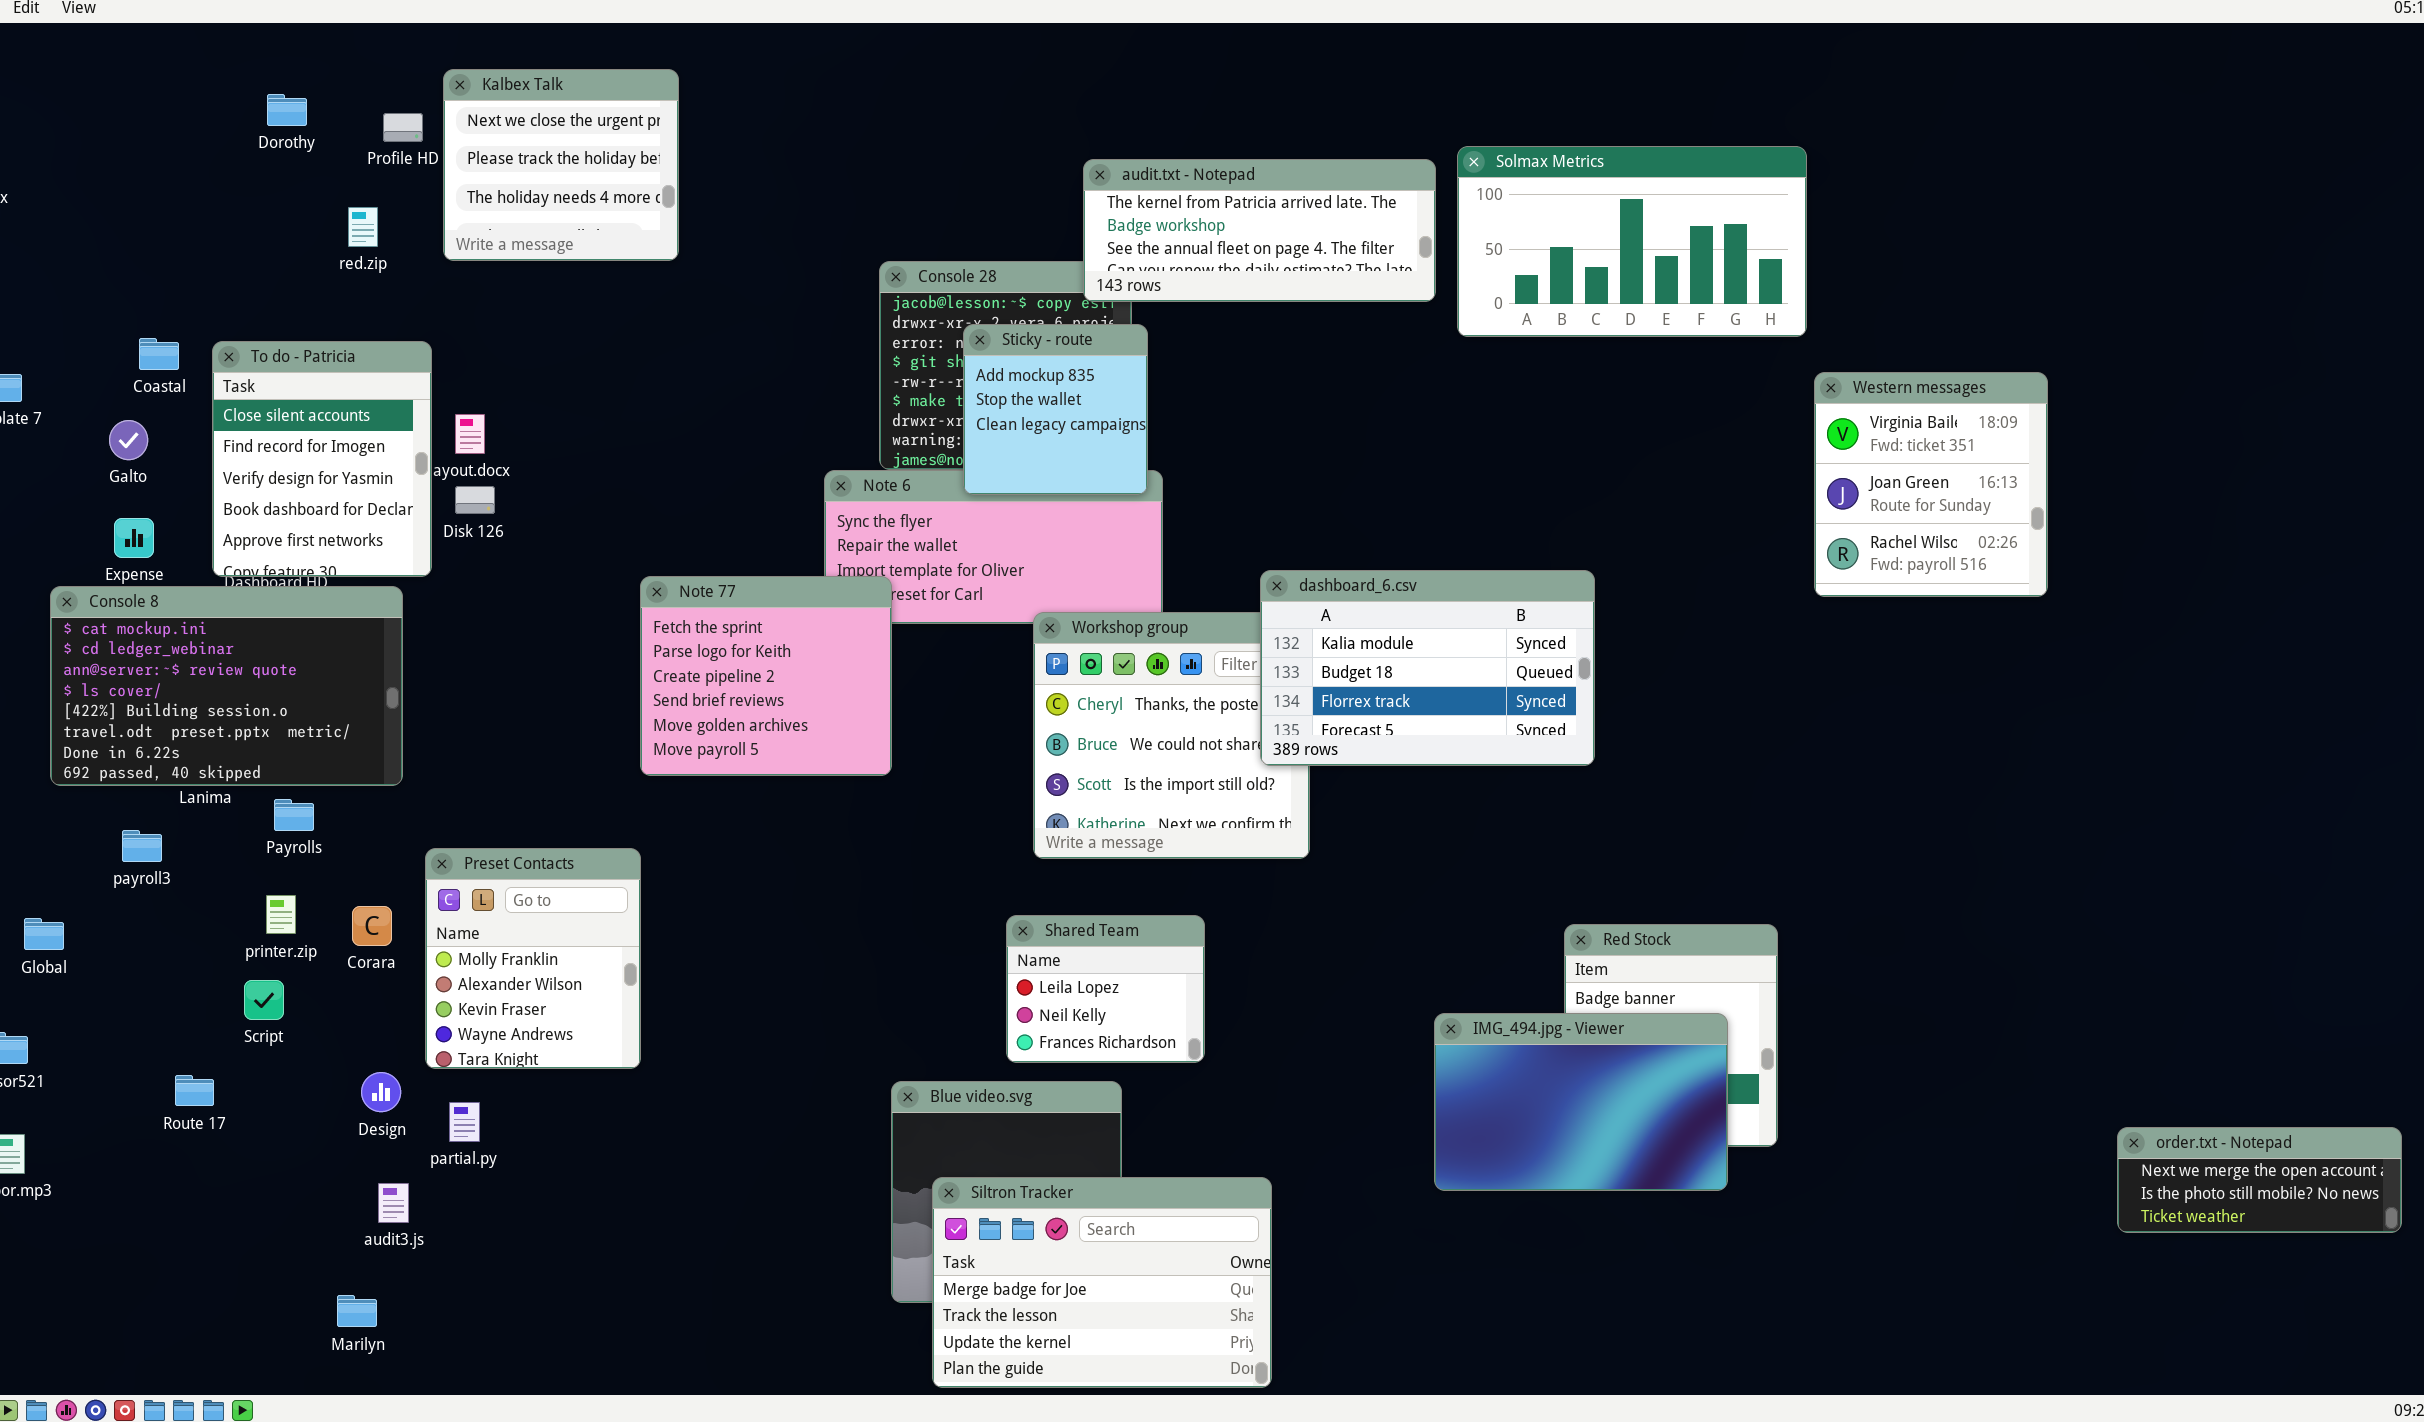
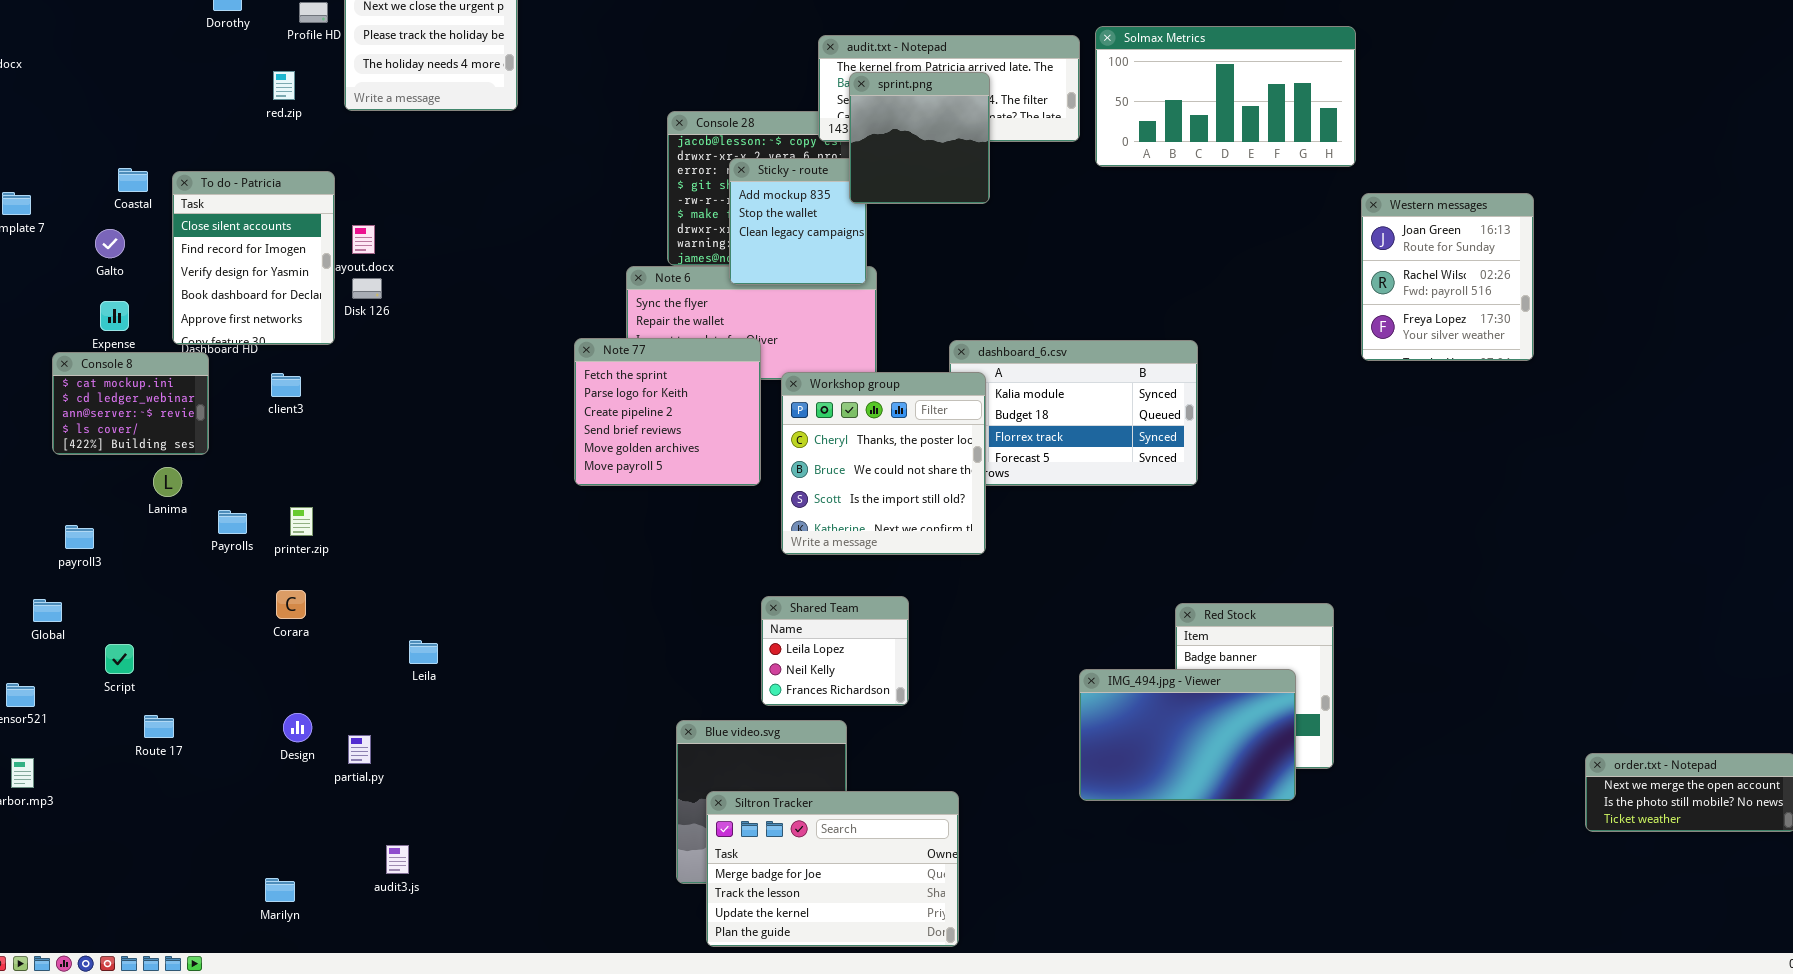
sprint.png: none -> [849,72,990,204], opened
Western messages: [1814,372,2048,597] -> [1361,193,1534,361], scrolled down 1 row
Note 77: [640,576,892,776] -> [574,338,761,486], moved
Console 8: [50,586,403,786] -> [52,352,209,455], resized
Workshop group: [1033,612,1310,859] -> [781,372,986,555], raised
payroll3: [122,830,162,862] -> [65,525,94,549], moved
Preset Contacts: [425,848,641,1069] -> none, closed
printer.zip: [266,895,296,934] -> [290,507,313,536], moved
Script: [244,980,284,1020] -> [105,644,134,674], moved
audit3.js: [378,1183,409,1223] -> [386,845,409,874], moved

